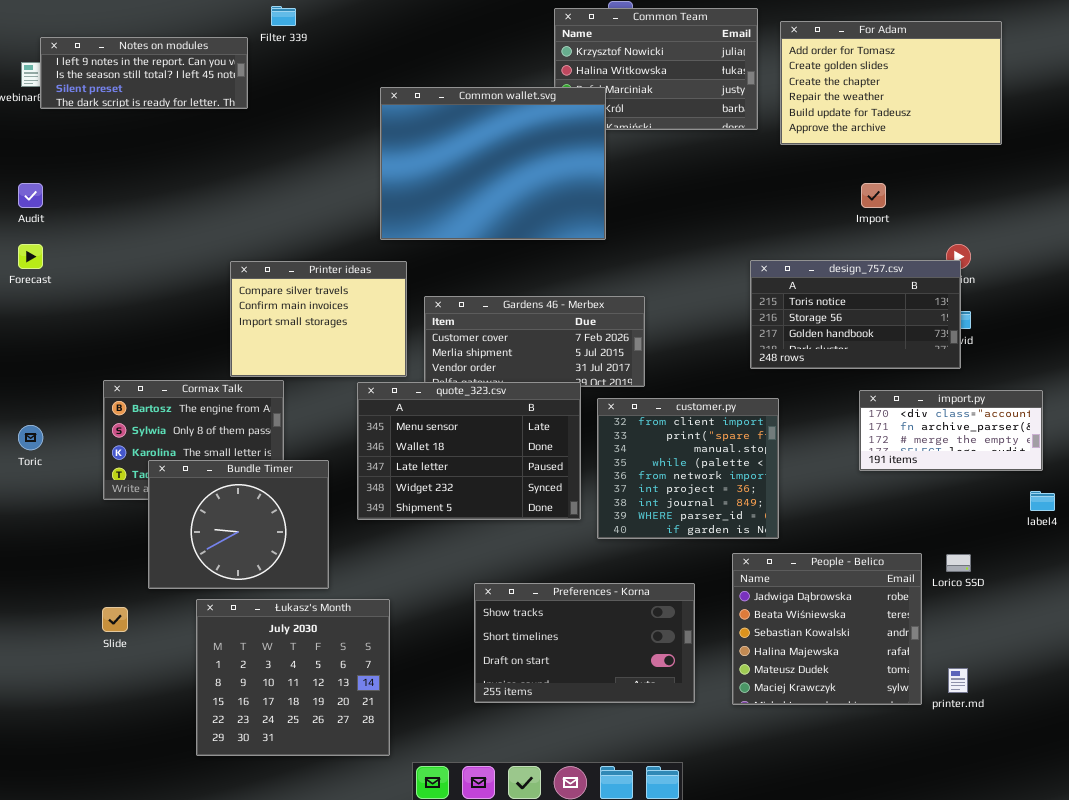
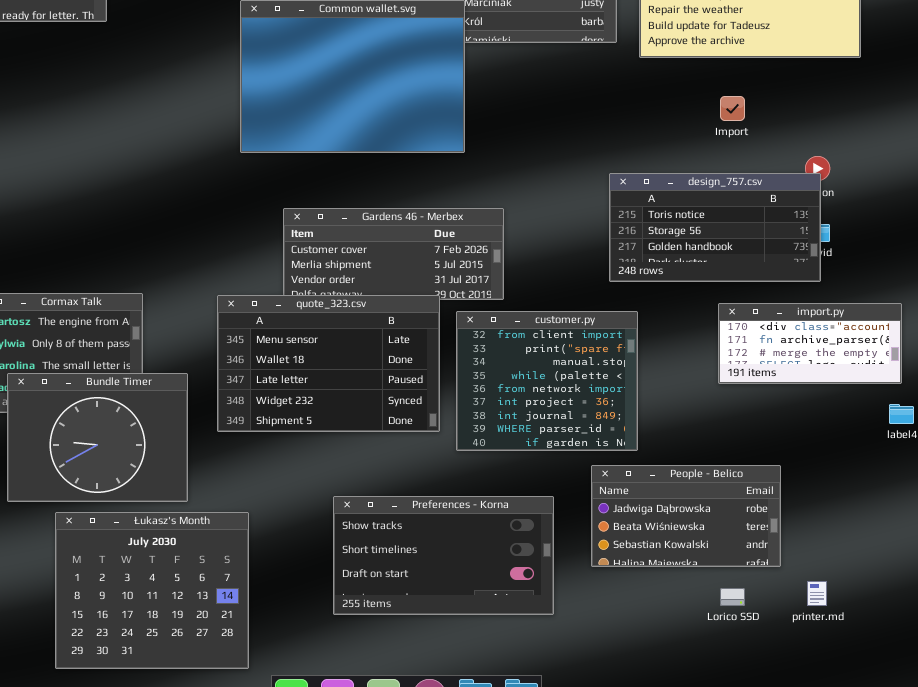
Printer ideas: [230,261,407,377] -> none, closed
People - Belico: [732,553,922,705] -> [591,465,781,567], resized
Lorico SSD: [946,554,971,572] -> [720,588,745,606], moved

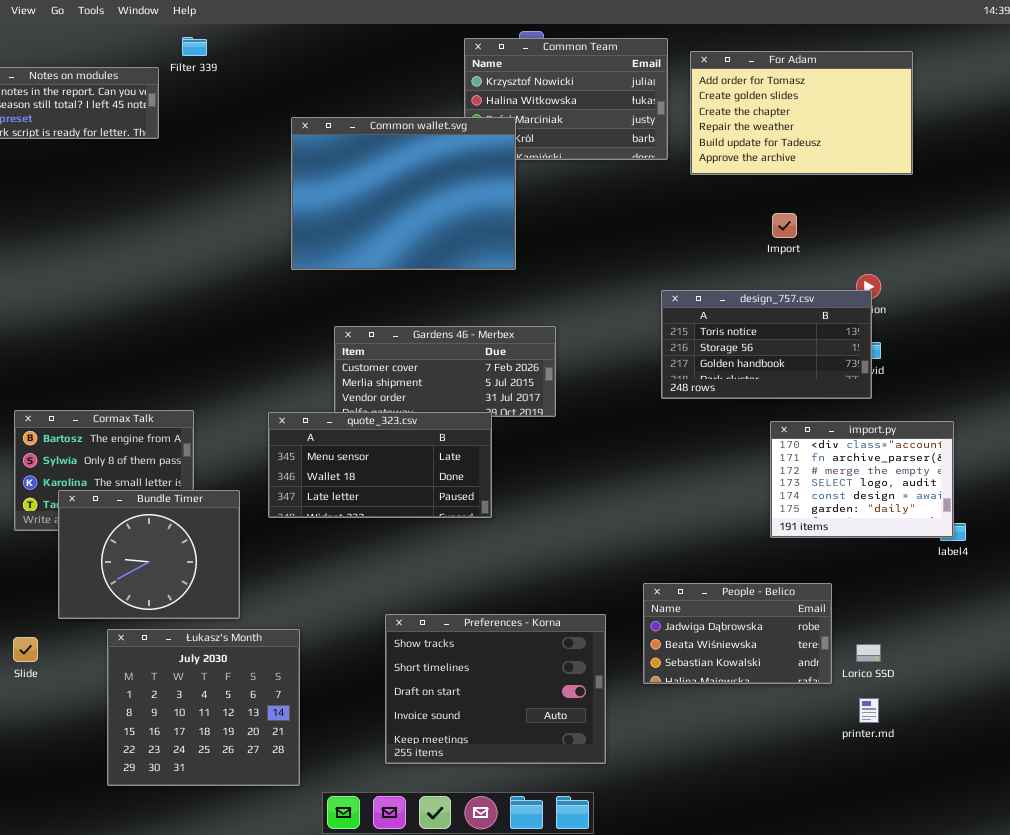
quote_323.csv: [217,295,440,432] -> [268,412,492,518], resized
import.py: [718,303,902,384] -> [770,421,954,538], resized
customer.py: [456,311,638,451] -> none, closed
Preferences - Korna: [333,496,554,615] -> [385,614,606,764], resized
Lorico SSD: [720,588,745,606] -> [856,644,881,662], moved

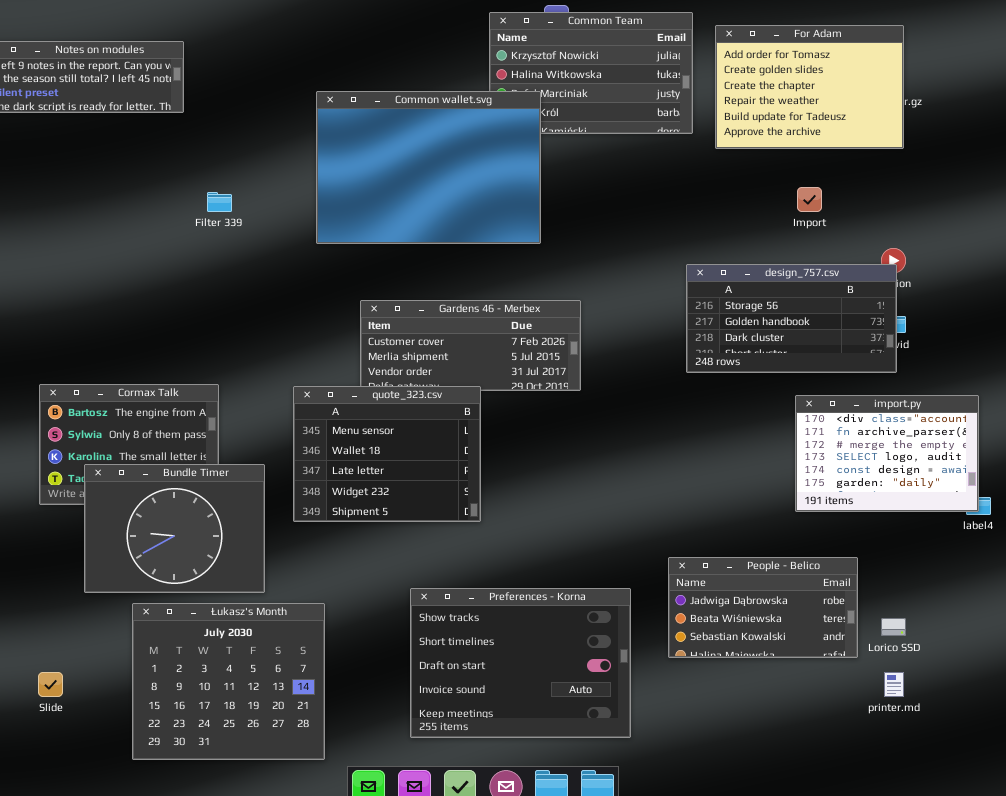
Filter 339: [182,37,207,56] -> [207,192,232,212], moved
For Adam: [690,51,913,175] -> [715,25,904,149], resized
design_757.csv: [661,290,872,399] -> [686,264,897,373], scrolled down 1 row
quote_323.csv: [268,412,492,518] -> [293,386,481,522], resized
Slide: [13,637,38,662] -> [38,672,63,697], moved

